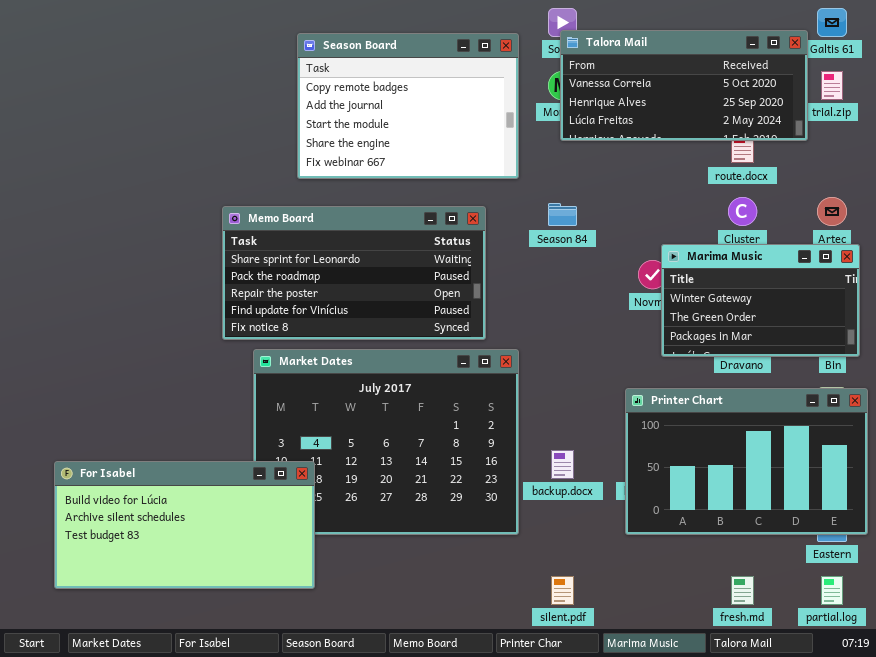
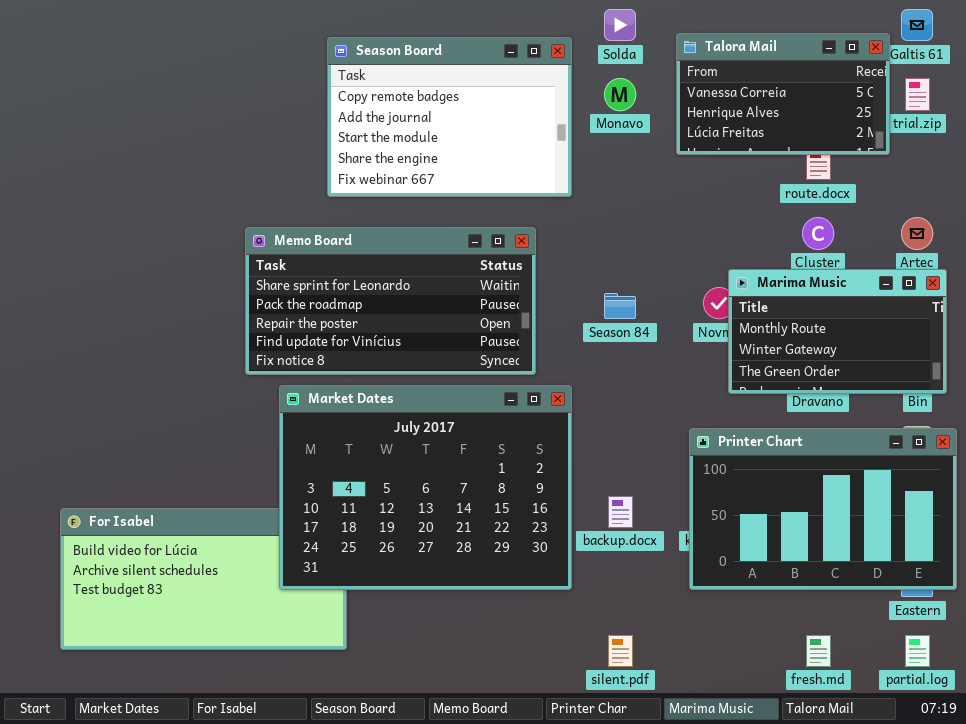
Talora Mail: [560,30,808,141] -> [676,33,890,155], resized
Season 84: [548,203,577,226] -> [604,293,636,319], moved
Marima Music: [661,244,860,357] -> [728,269,947,394], scrolled up 1 row
Market Dates: [253,349,519,535] -> [279,385,572,590], raised

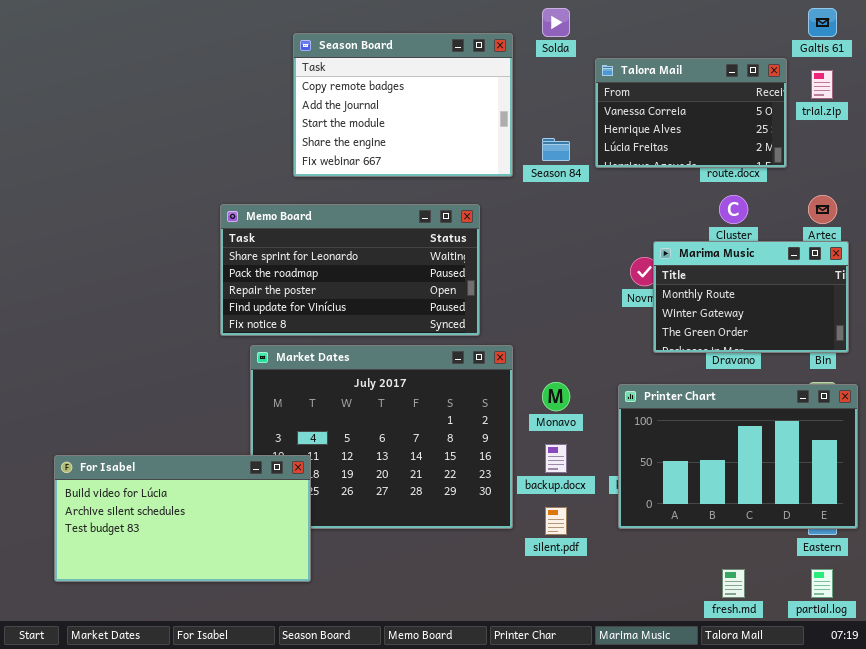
Talora Mail: [676,33,890,155] -> [595,58,787,168], moved
Monavo: [604,78,636,111] -> [542,382,570,411], moved
Season 84: [604,293,636,319] -> [542,138,570,161], moved
For Isabel: [60,508,347,650] -> [54,455,311,582], raised
silent.pdf: [608,635,633,667] -> [545,507,567,535], moved

